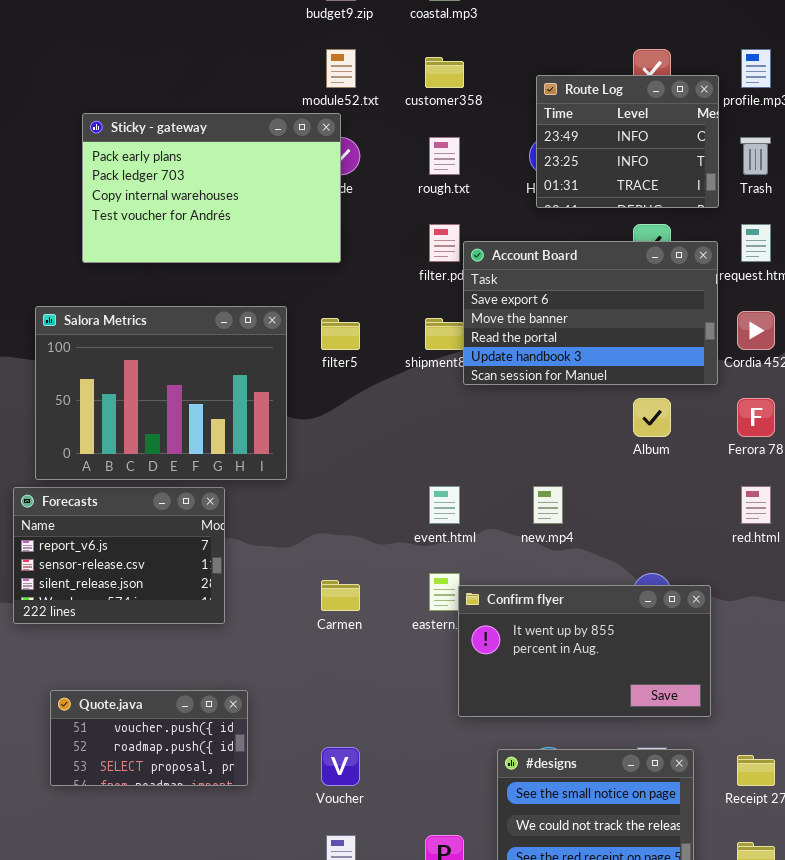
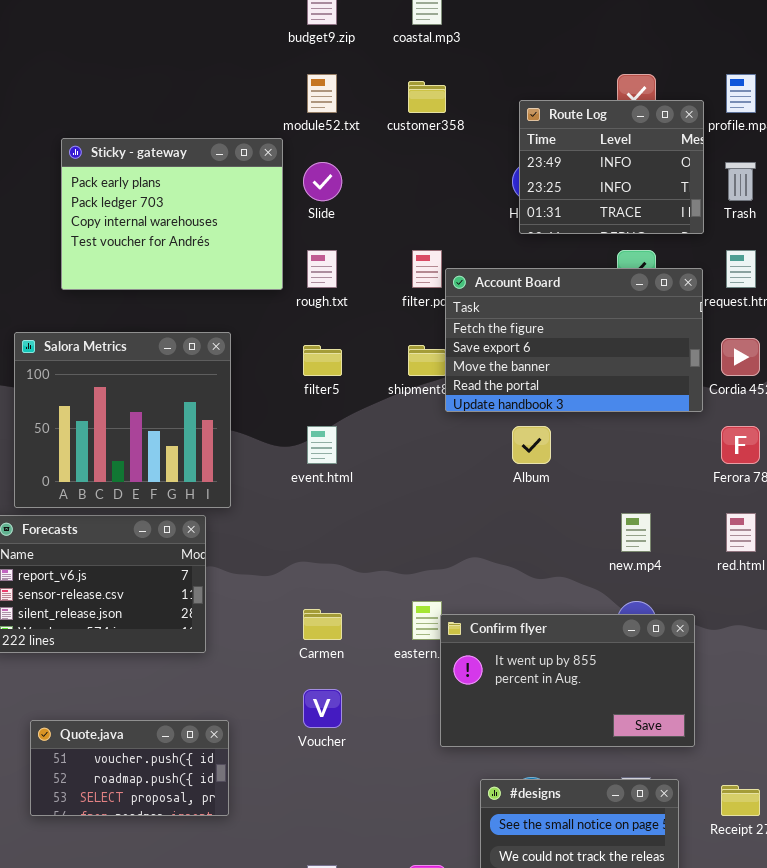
Sticky - gateway: [82,113,341,263] -> [61,138,283,290], resized
rough.txt: [429,137,460,175] -> [307,250,337,288], moved
Account Board: [463,241,718,385] -> [445,268,703,412], scrolled up 1 row
Salora Metrics: [35,306,287,480] -> [14,332,231,508], resized
Album: [633,398,671,437] -> [512,426,551,464], moved
event.html: [429,486,460,524] -> [307,426,337,464], moved
new.mp4: [533,486,563,524] -> [621,513,651,552], moved
Voucher: [321,747,360,786] -> [303,689,342,728], moved

